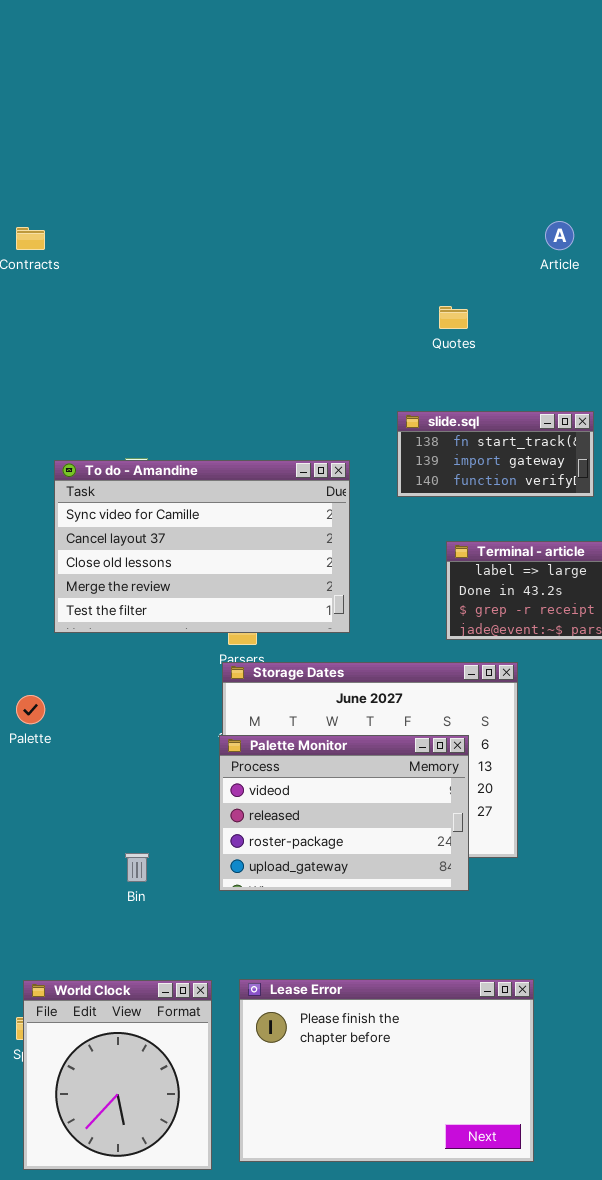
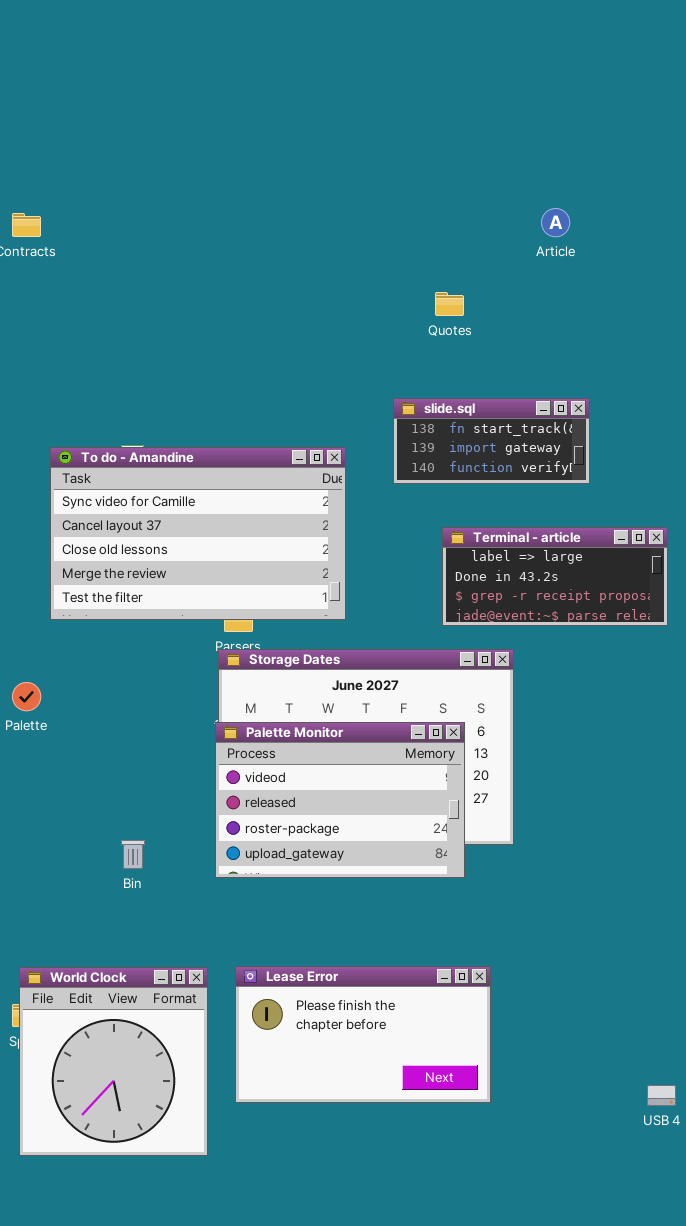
Lease Error: [239,979,534,1162] -> [235,966,491,1103], resized

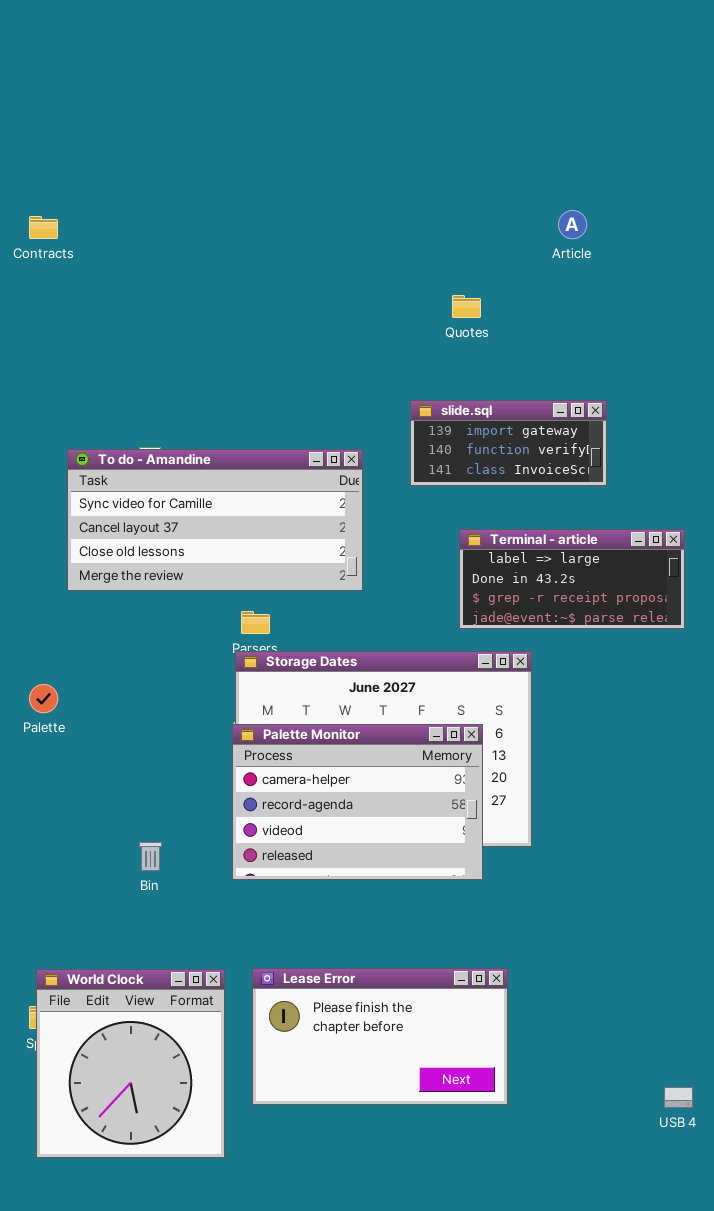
slide.sql: [393,398,590,484] -> [410,400,607,486], scrolled down 1 row
To do - Amandine: [50,447,346,620] -> [67,449,363,591], resized
Palette Monitor: [215,722,465,878] -> [232,724,483,880], scrolled up 2 rows

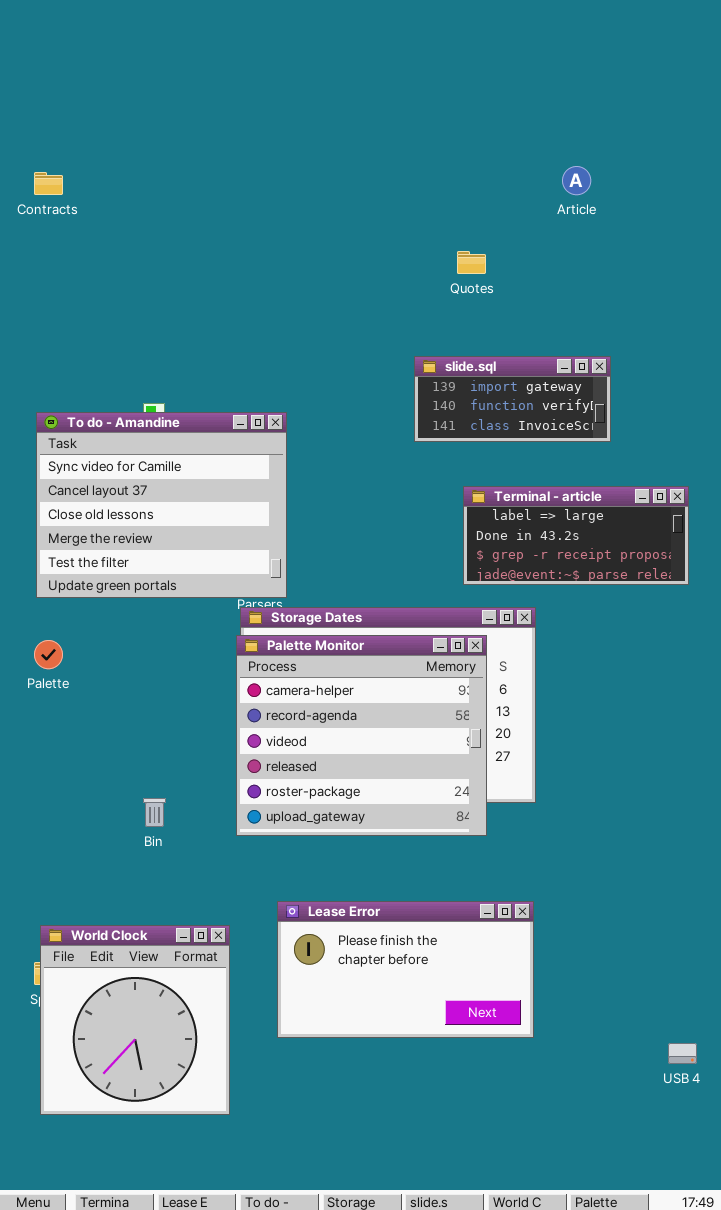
To do - Amandine: [67,449,363,591] -> [36,412,287,598], moved, resized
Palette Monitor: [232,724,483,880] -> [236,635,487,836], resized
Lease Error: [252,968,508,1105] -> [277,901,534,1038], moved

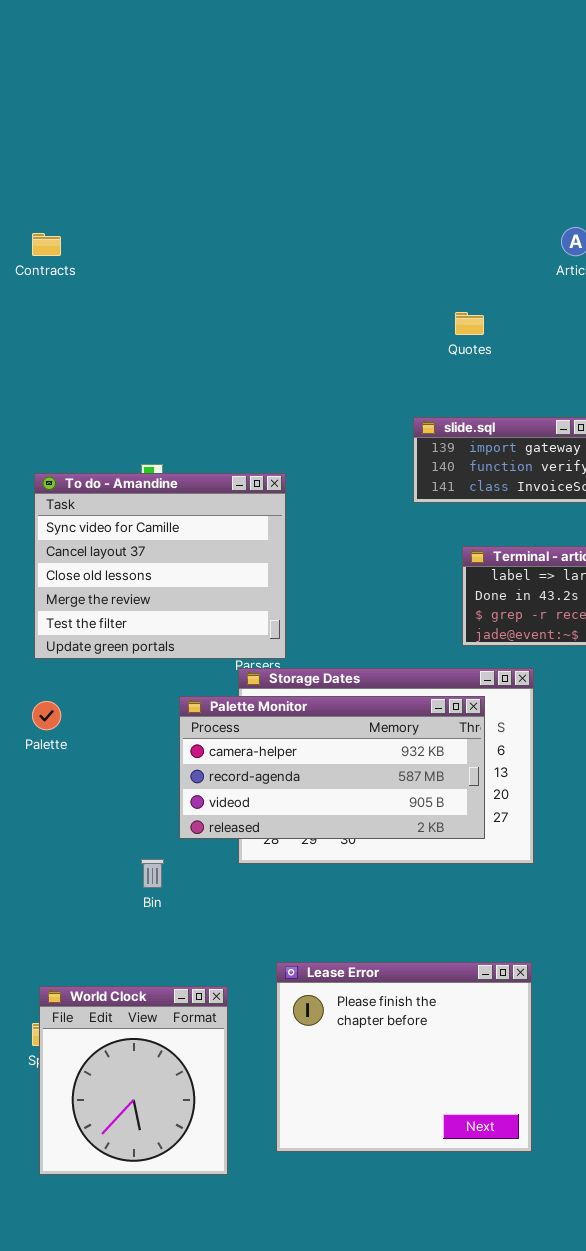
Palette Monitor: [236,635,487,836] -> [179,696,485,839], resized
Lease Error: [277,901,534,1038] -> [276,962,532,1152], resized

